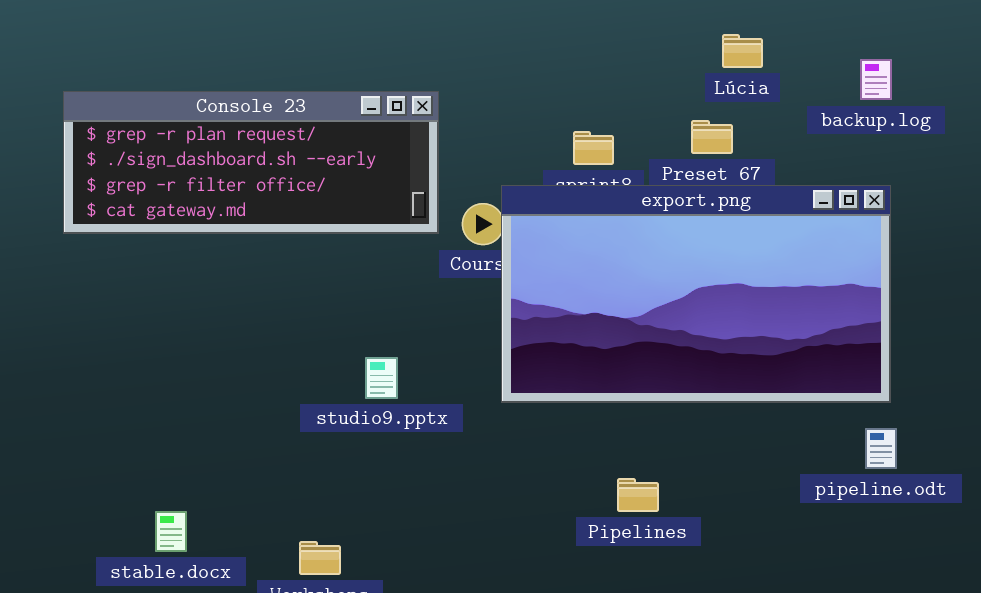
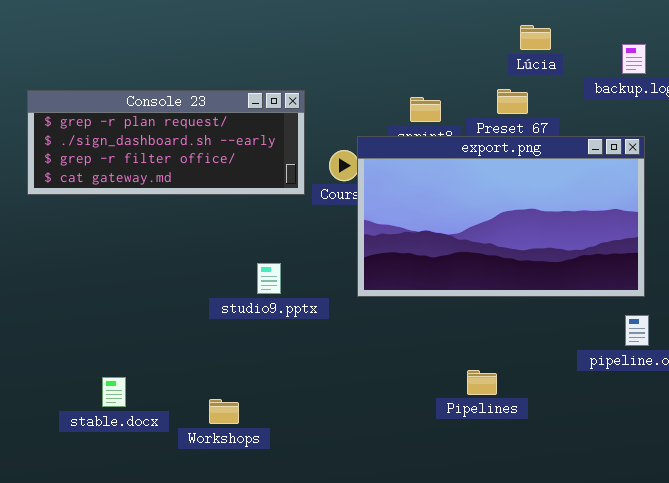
Console 23: [63,91,439,234] -> [27,90,305,195], moved
Pipelines: [617,478,659,512] -> [467,370,497,395], moved

